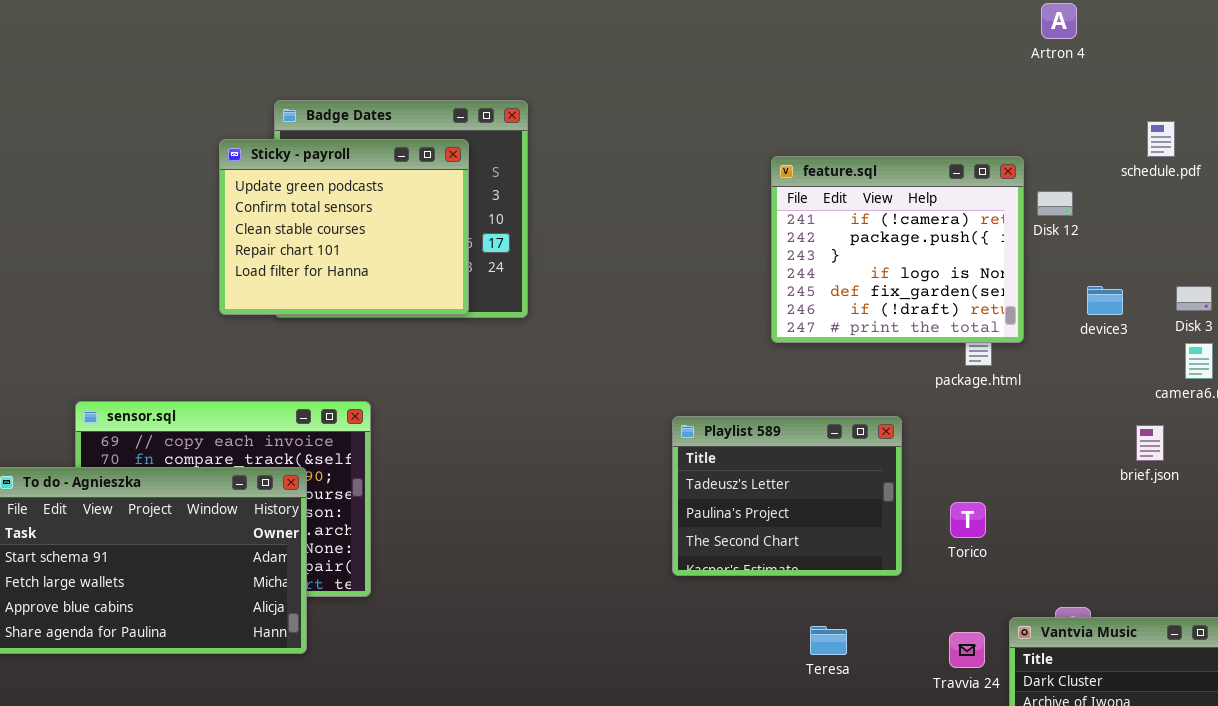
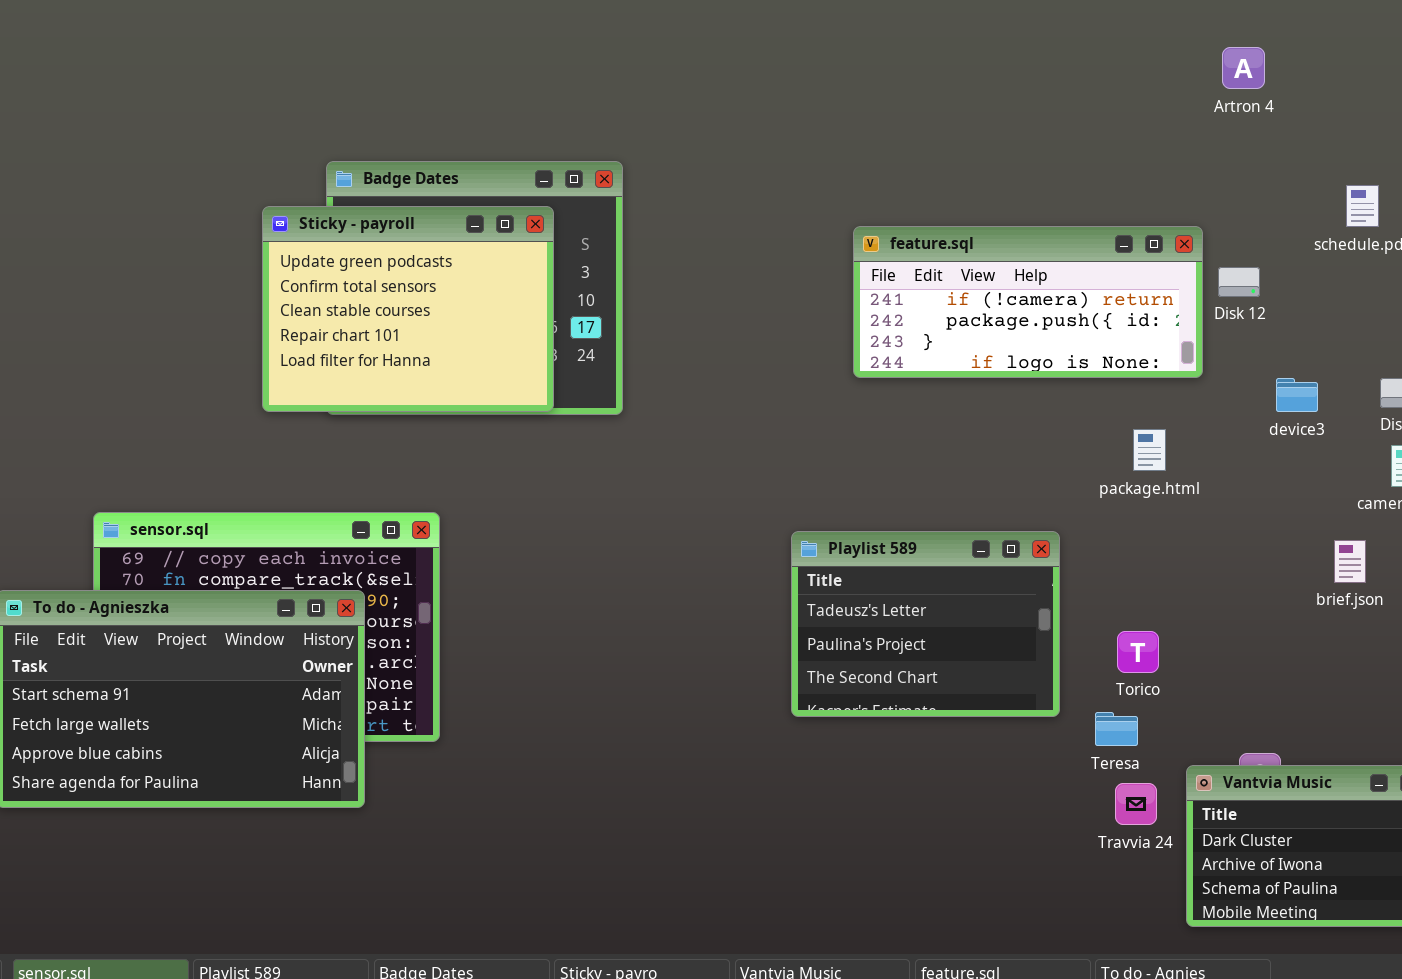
feature.sql: [771,156,1024,343] -> [853,226,1203,378], resized
Teresa: [810,626,847,655] -> [1095,712,1138,746], moved

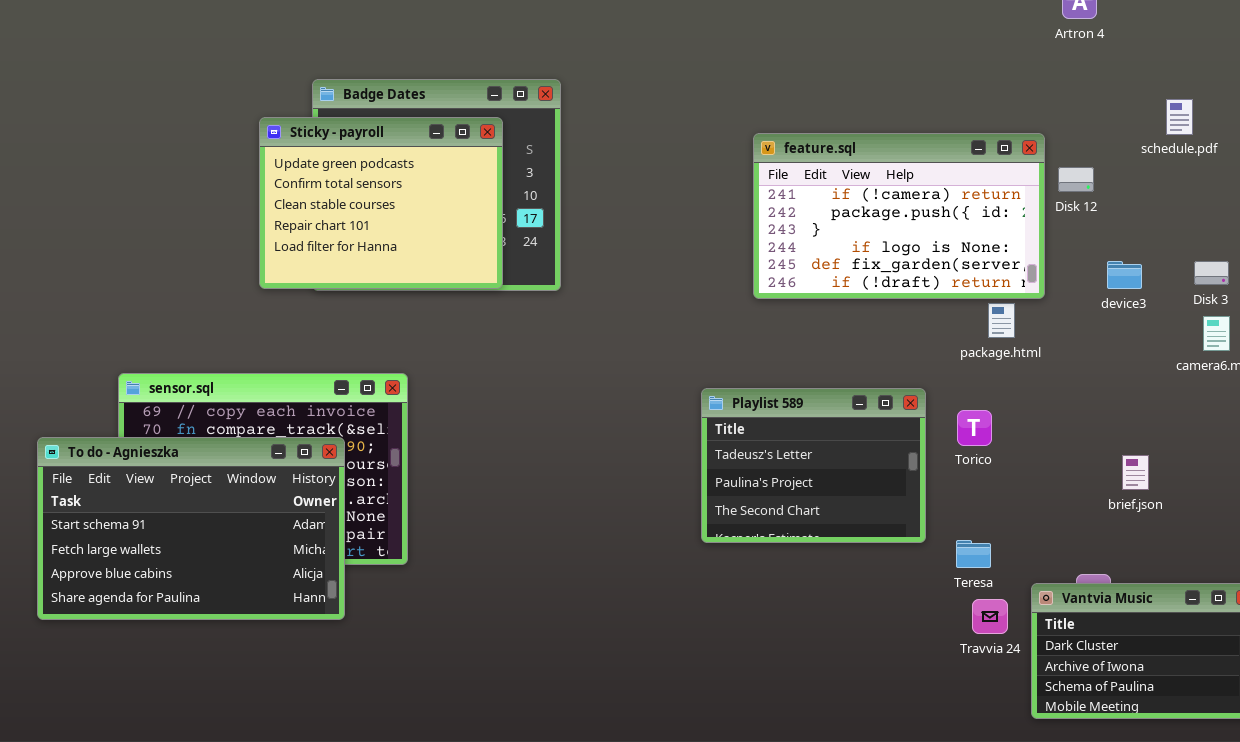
feature.sql: [853,226,1203,378] -> [753,133,1045,299], resized
brief.json: [1334,540,1366,583] -> [1122,455,1149,490], moved
Torico: [1117,631,1159,673] -> [957,410,992,446], moved

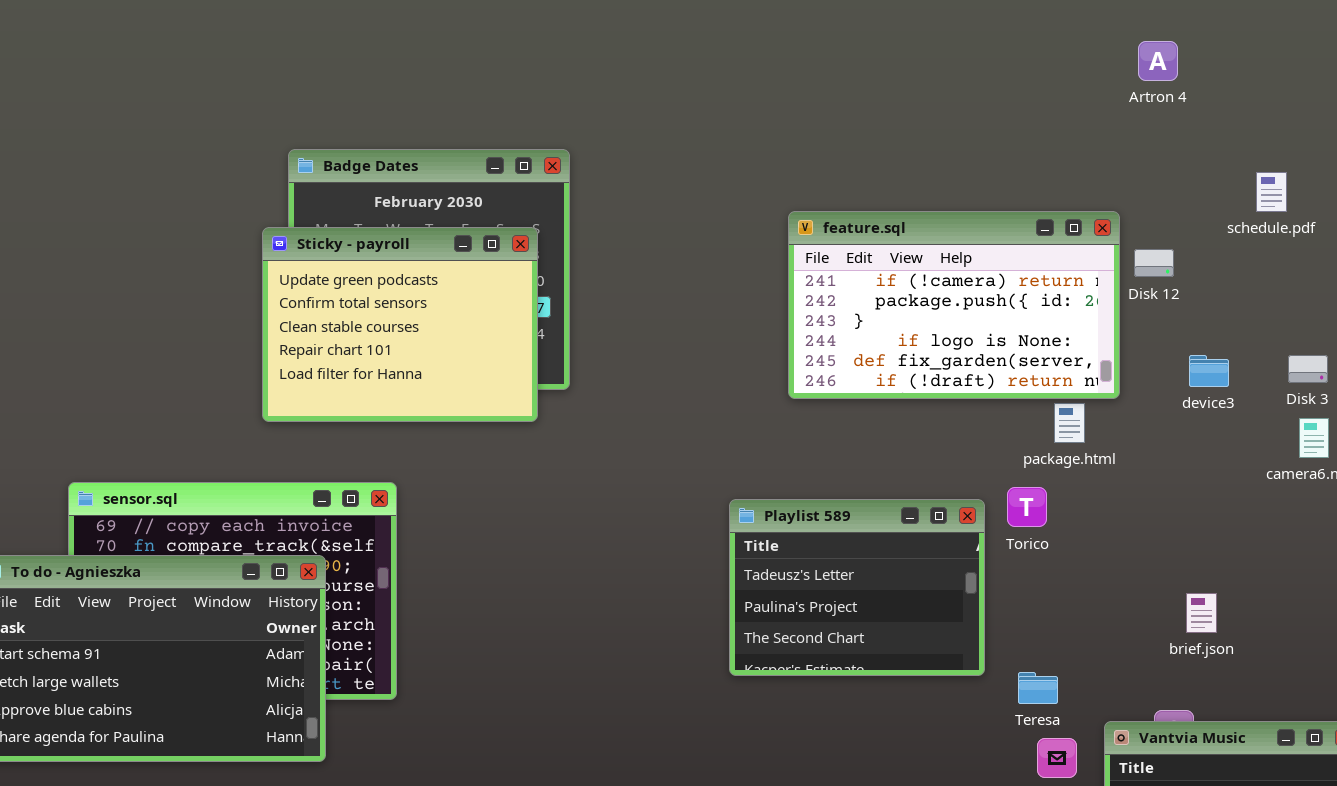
Sticky - payroll: [259,117,503,289] -> [262,227,538,422], moved
Torico: [957,410,992,446] -> [1007,487,1047,527], moved
brief.json: [1122,455,1149,490] -> [1186,593,1217,633], moved

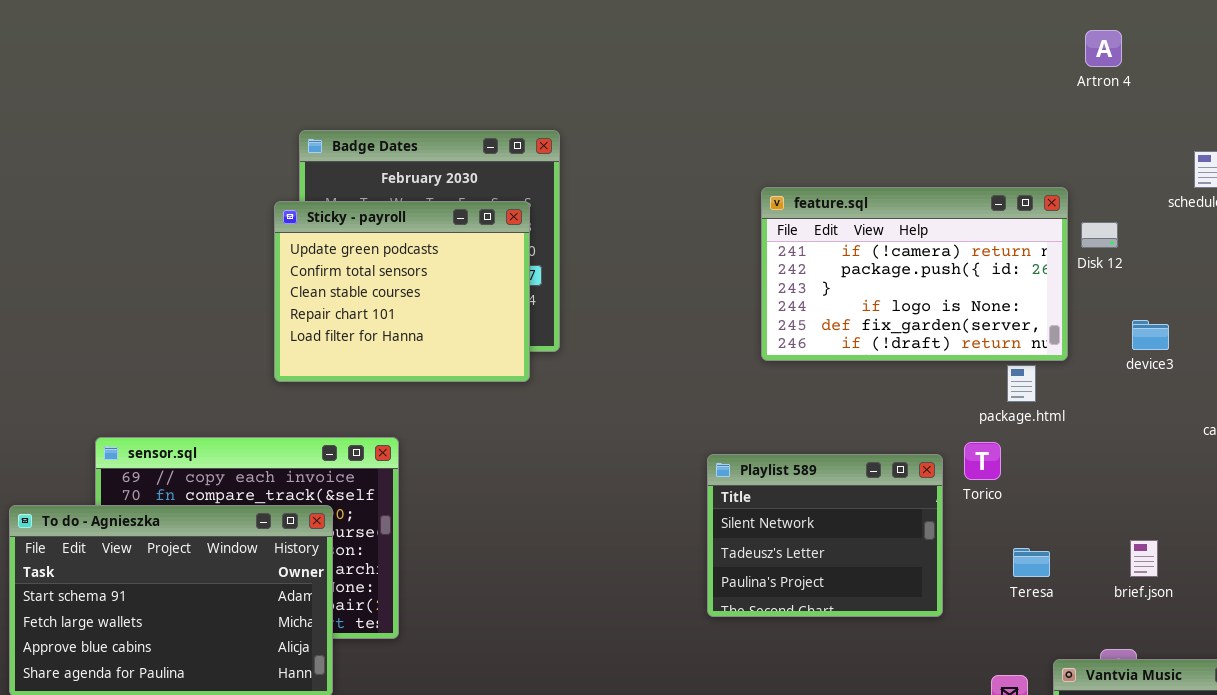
Playlist 589: [729,499,985,676] -> [707,454,943,617], scrolled up 1 row
Teresa: [1018,672,1058,704] -> [1013,548,1050,577], moved

